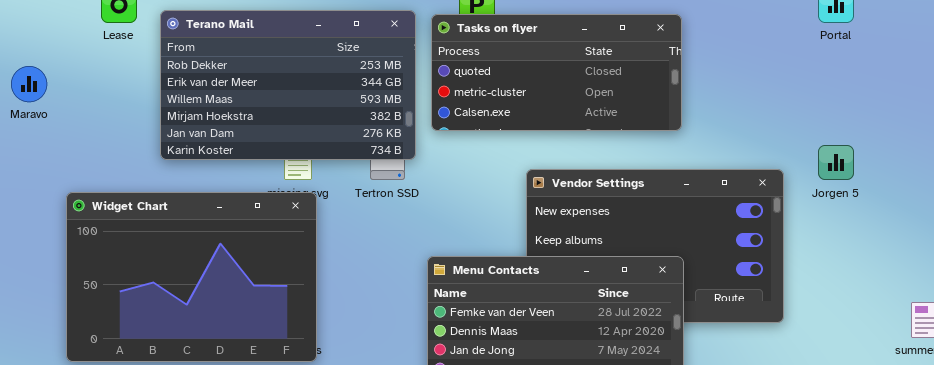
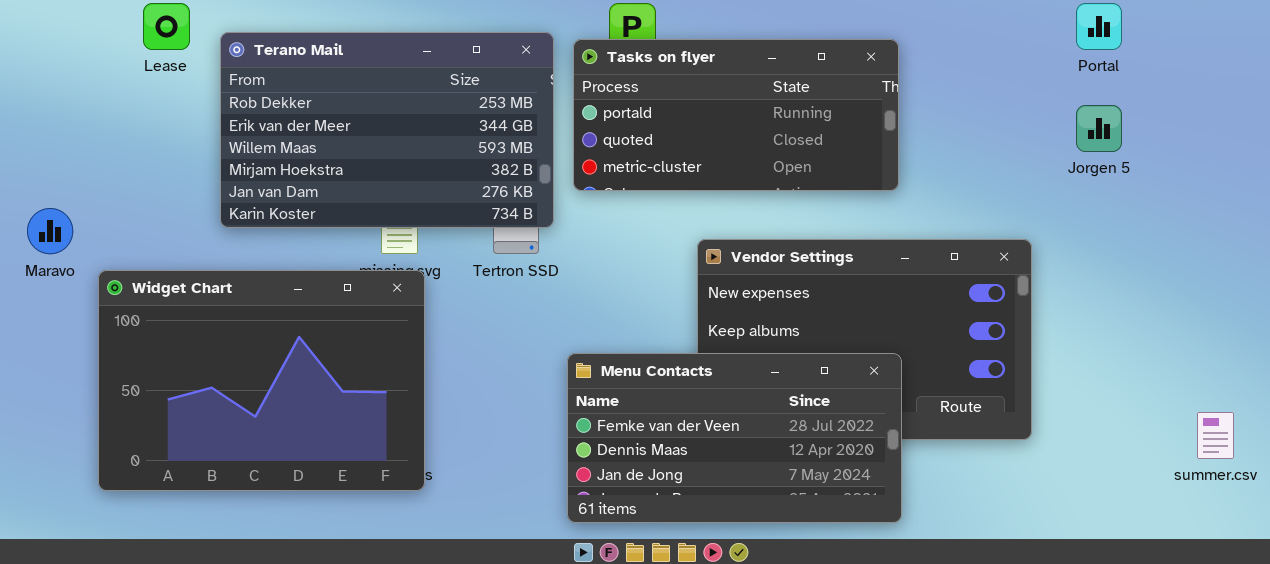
Tasks on flyer: [431,14,682,131] -> [573,39,899,191], scrolled up 1 row
Maravo: [11,66,47,102] -> [27,208,73,254], moved
Jorgen 5: [818,145,854,180] -> [1076,105,1122,152], moved

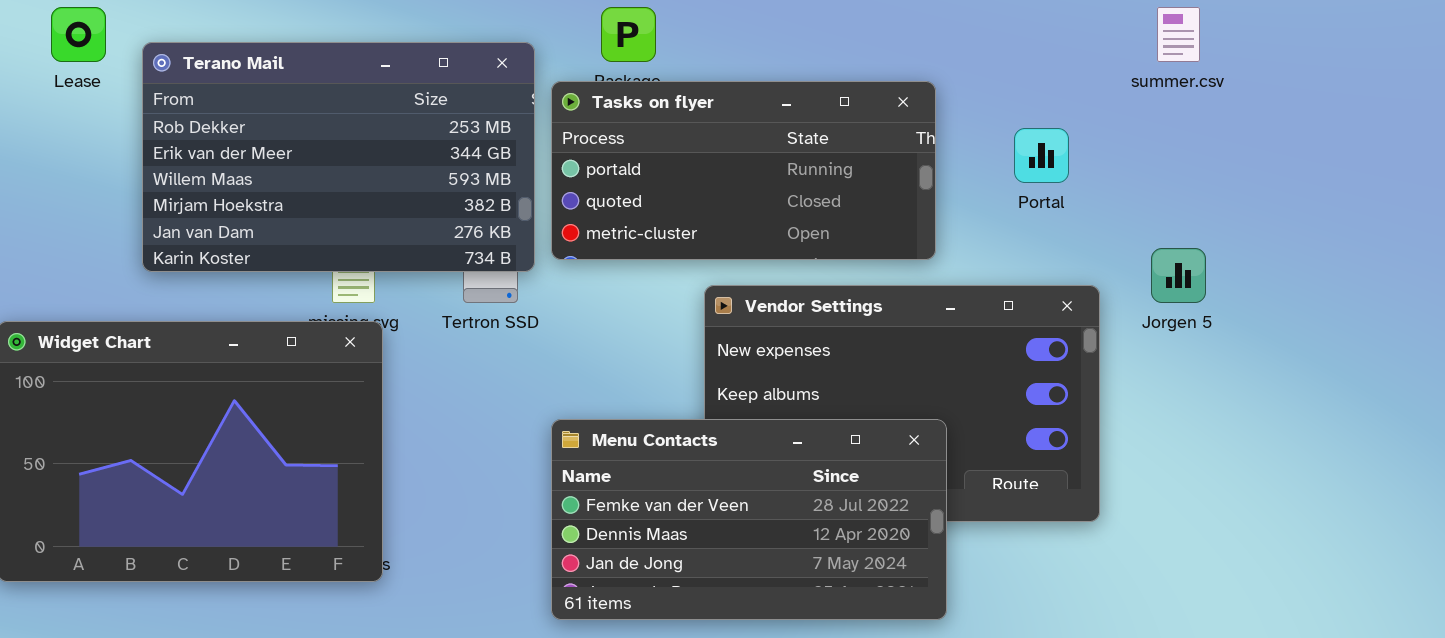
Portal: [1076,3,1122,50] -> [1014,128,1069,183], moved
Tasks on flyer: [573,39,899,191] -> [551,81,936,260], moved
Jorgen 5: [1076,105,1122,152] -> [1151,248,1206,303], moved
summer.csv: [1197,412,1234,459] -> [1157,7,1200,62], moved

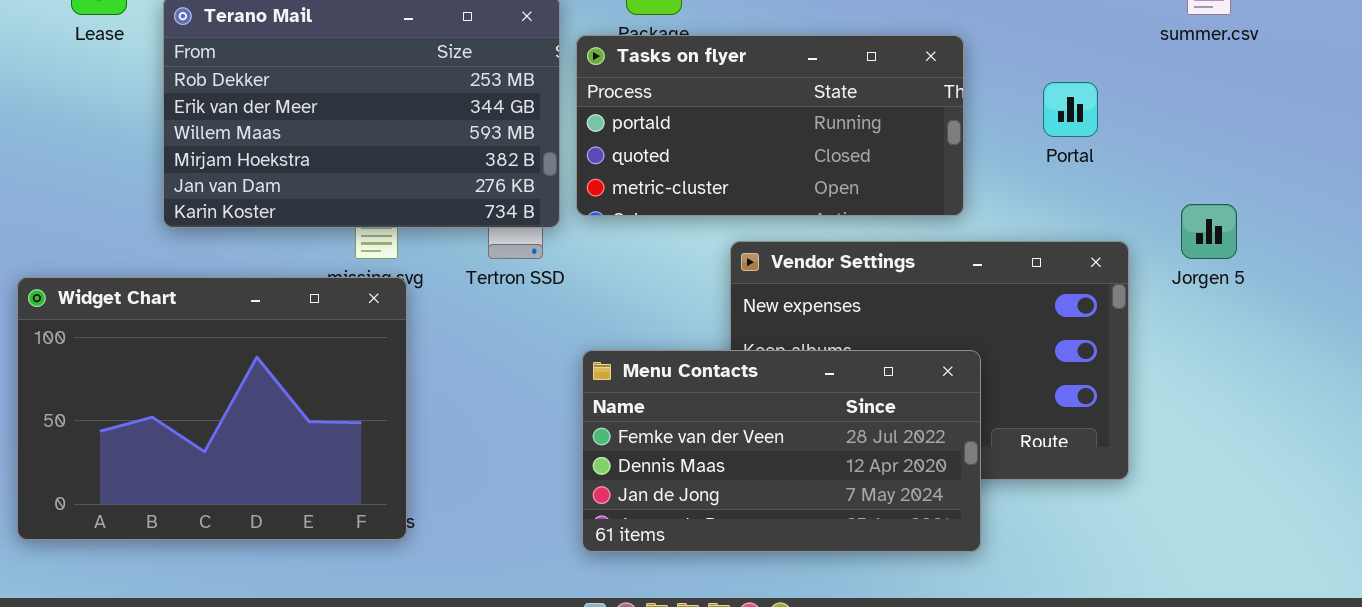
Menu Contacts: [551,419,947,620] -> [582,350,981,552], moved

